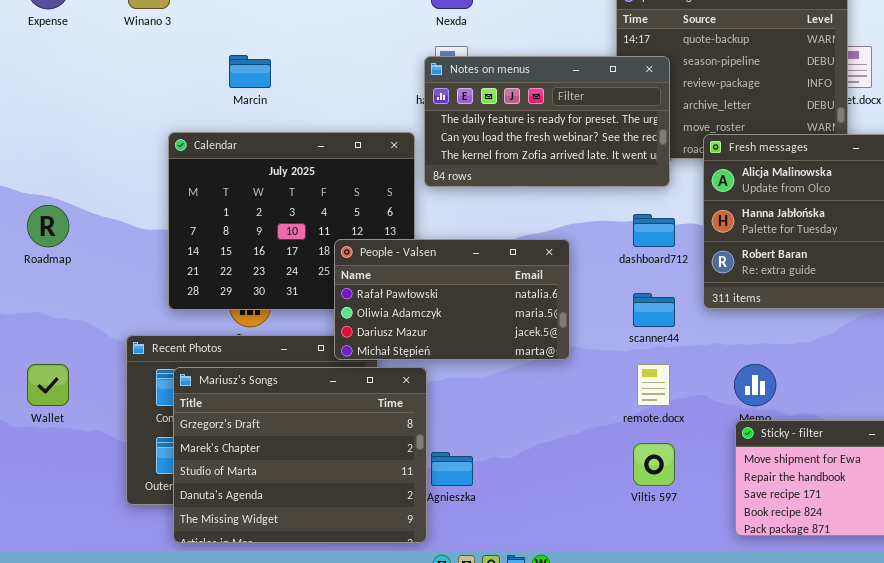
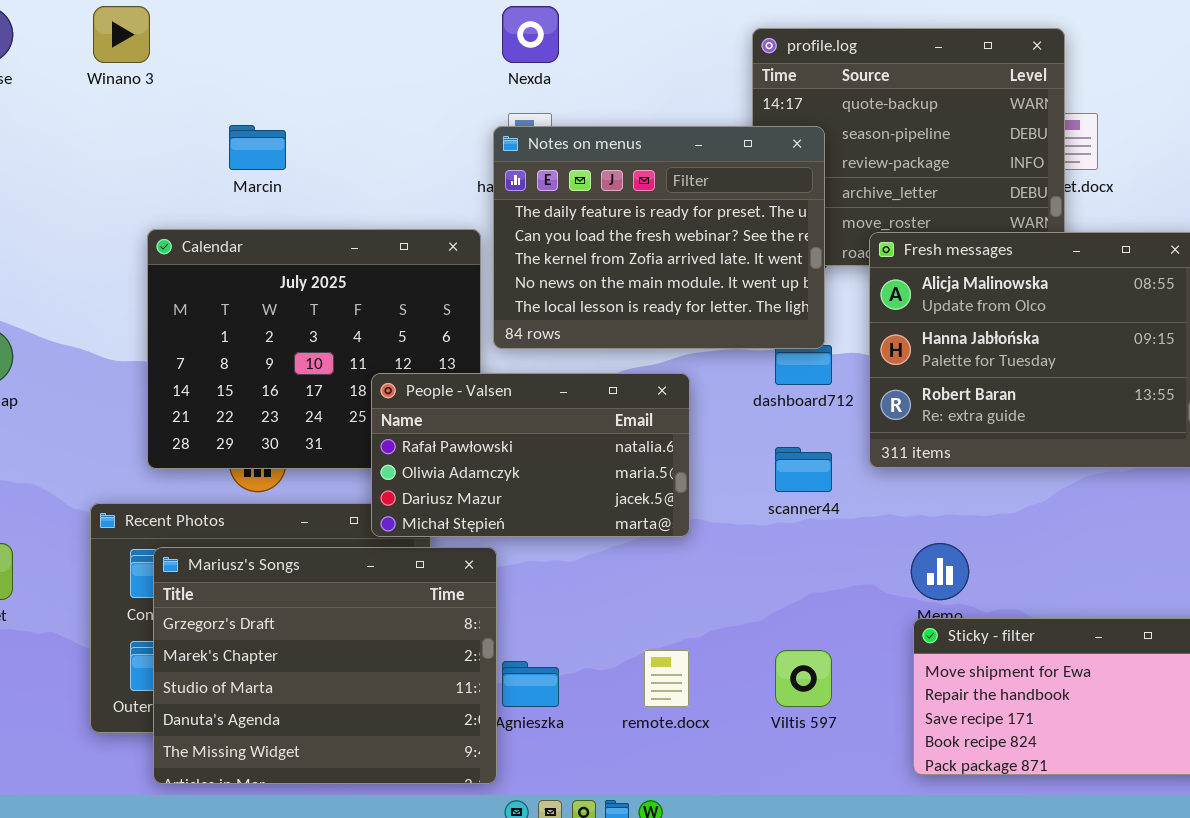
Notes on menus: [424,56,670,187] -> [493,126,825,349], resized
remote.docx: [637,364,670,406] -> [644,650,689,707], moved

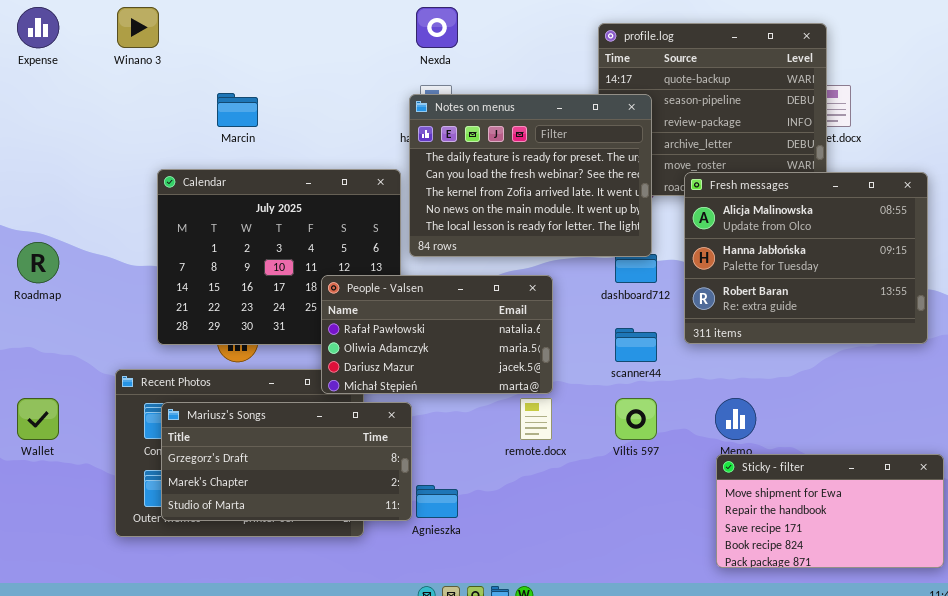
Mariusz's Songs: [153,547,497,784] -> [161,402,412,521], resized
remote.docx: [644,650,689,707] -> [520,398,552,440], moved
Viltis 597: [775,650,832,707] -> [615,398,657,440], moved

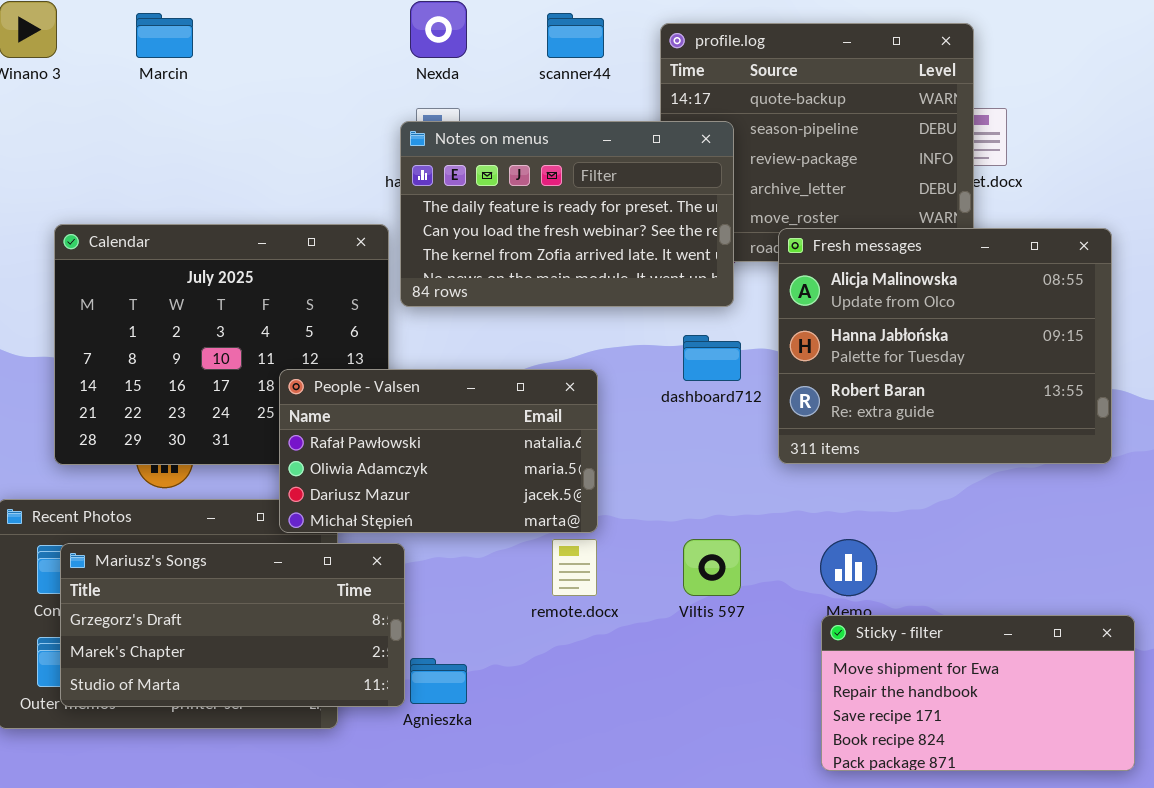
Marcin: [217,93,258,127] -> [136,13,193,58], moved
Notes on menus: [409,94,652,257] -> [400,121,734,307], resized
scanner44: [615,328,657,362] -> [547,13,604,58], moved

